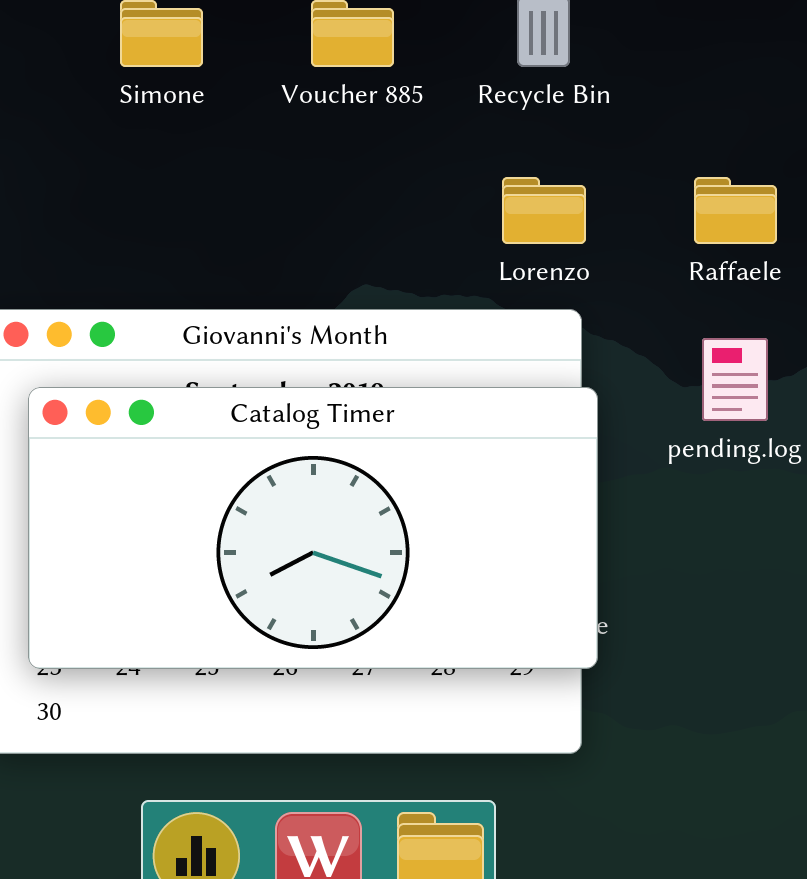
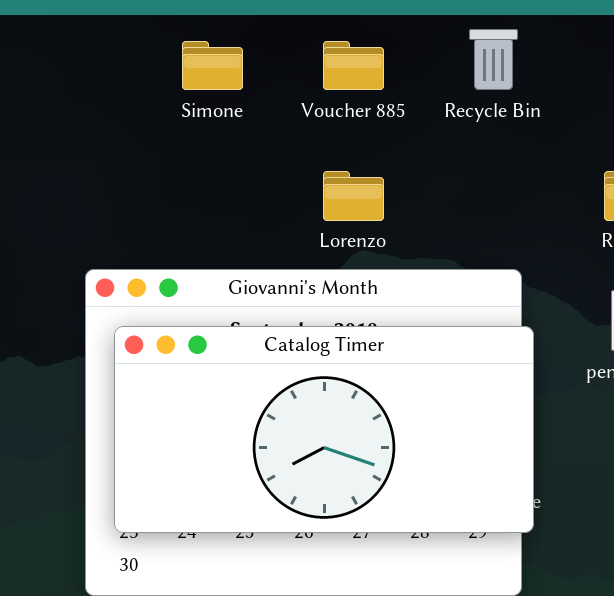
Lorenzo: [502,177,586,244] -> [323,171,384,221], moved

